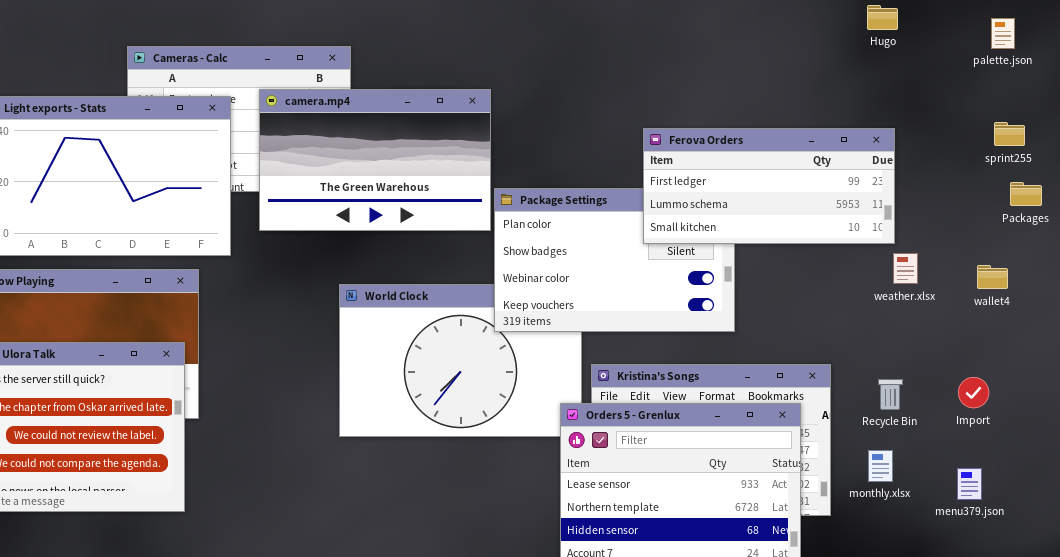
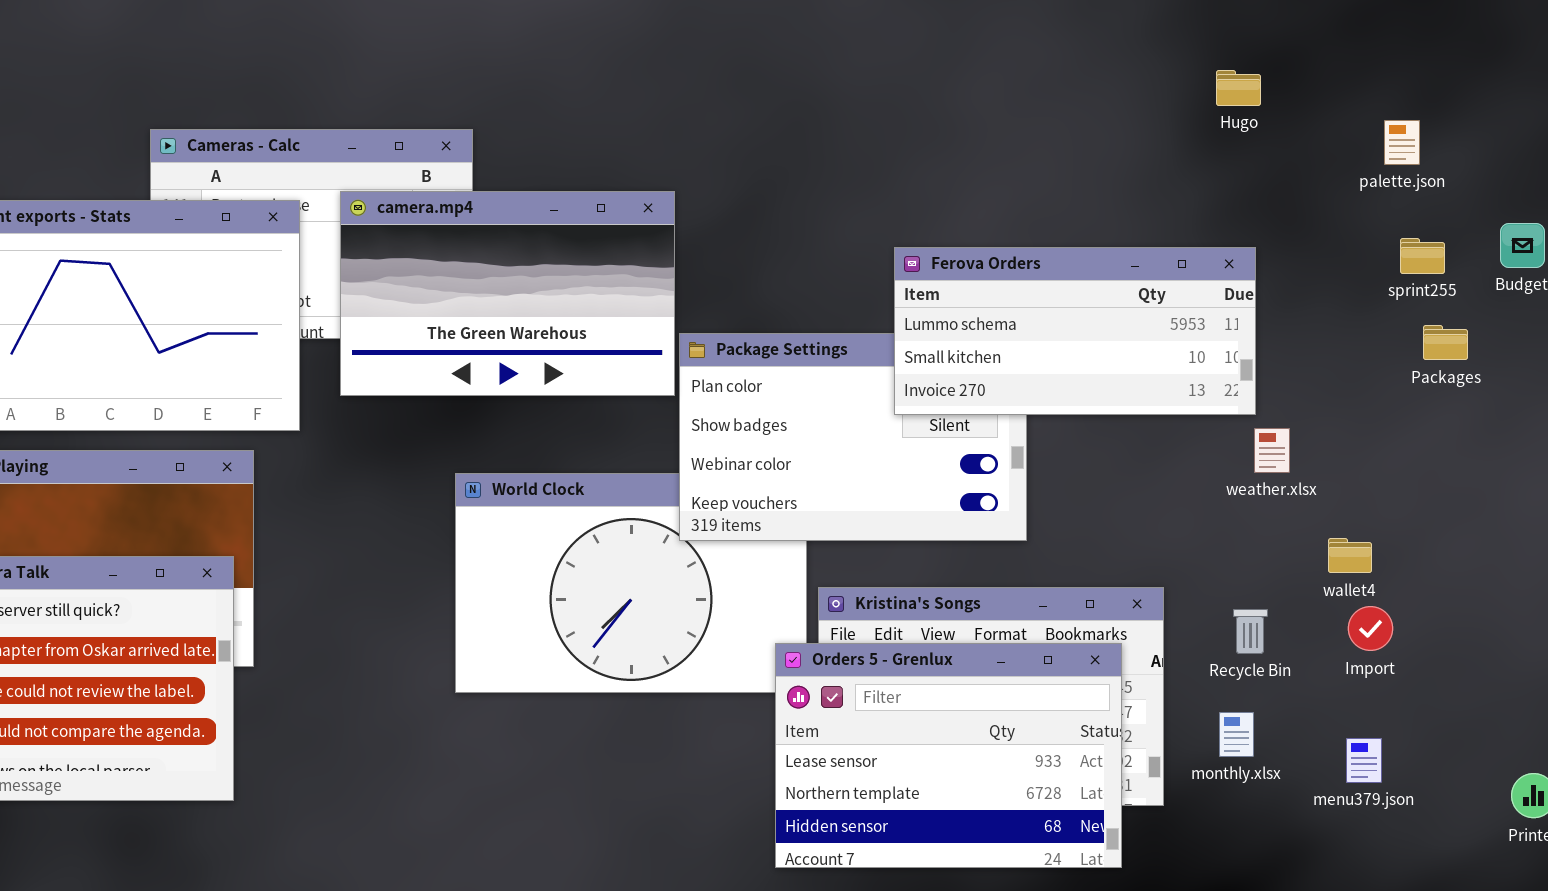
palette.json: [991,18,1015,49] -> [1384,120,1420,165], moved
Ferova Orders: [643,128,895,244] -> [894,247,1256,415], scrolled down 1 row
wallet4: [977,265,1008,289] -> [1328,538,1372,573], moved

